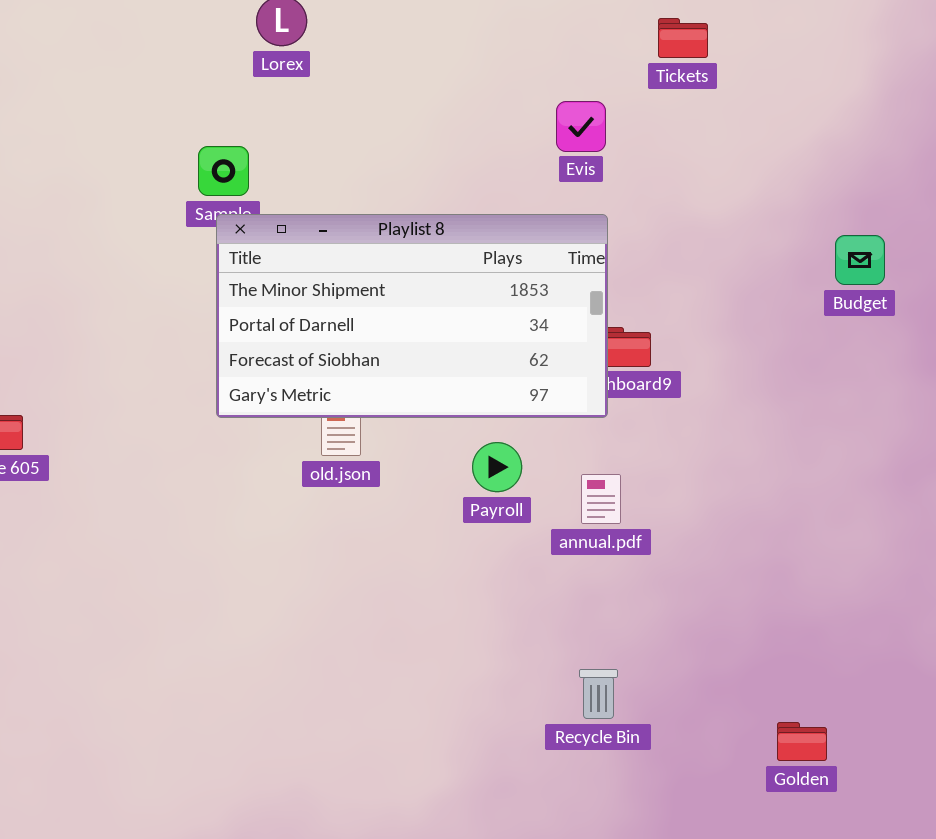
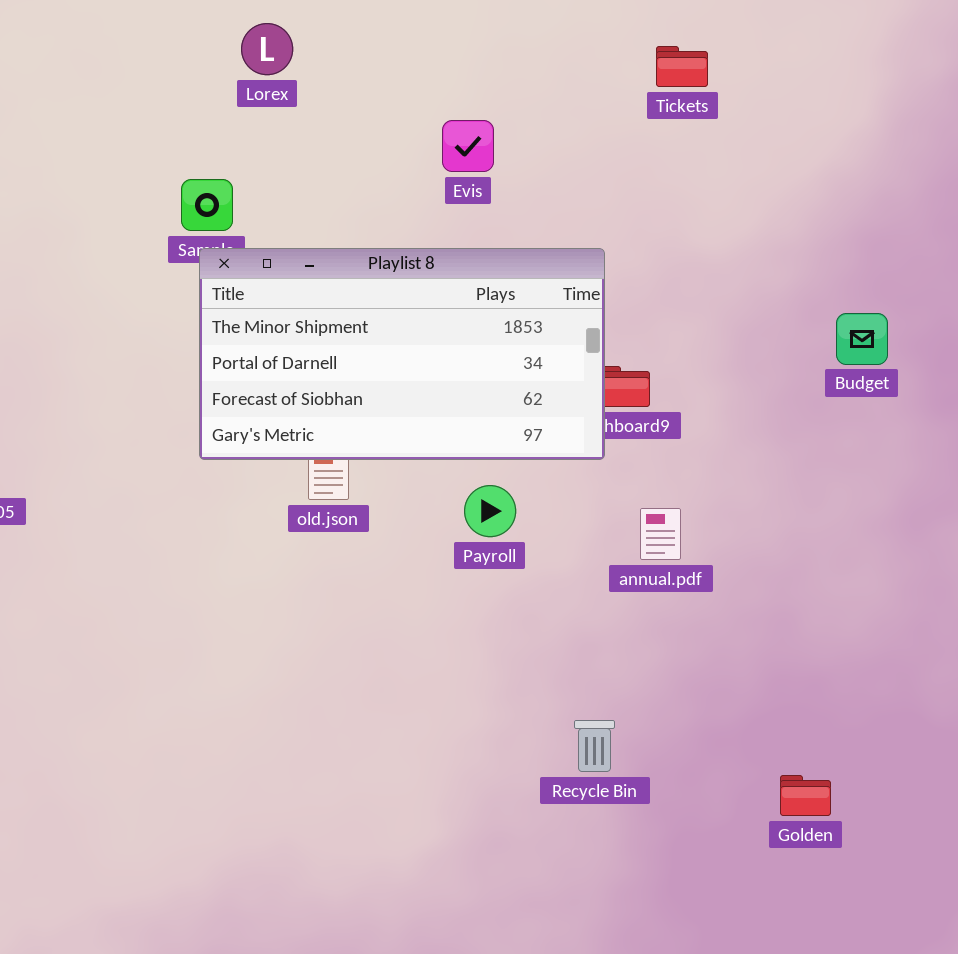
Evis: [556,101,606,152] -> [442,120,494,172], moved
Budget: [835,235,885,285] -> [836,313,888,365], moved
annual.pdf: [581,474,621,524] -> [640,508,681,560], moved

